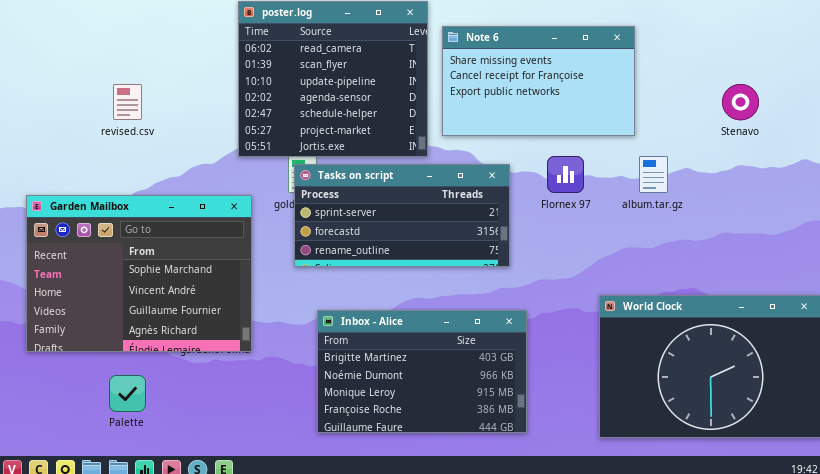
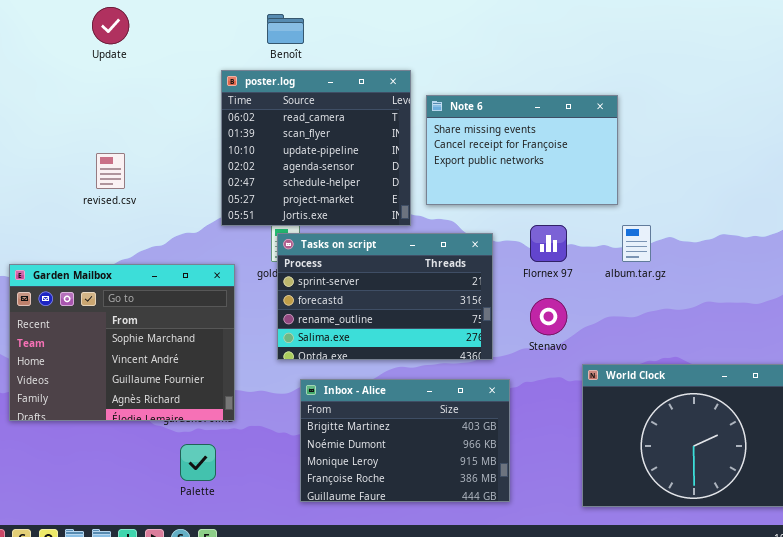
Stenavo: [722,84,759,120] -> [530,298,567,335], moved
Tasks on script: [294,164,510,267] -> [277,233,493,360], resized
Palette: [109,375,146,412] -> [180,444,216,481], moved

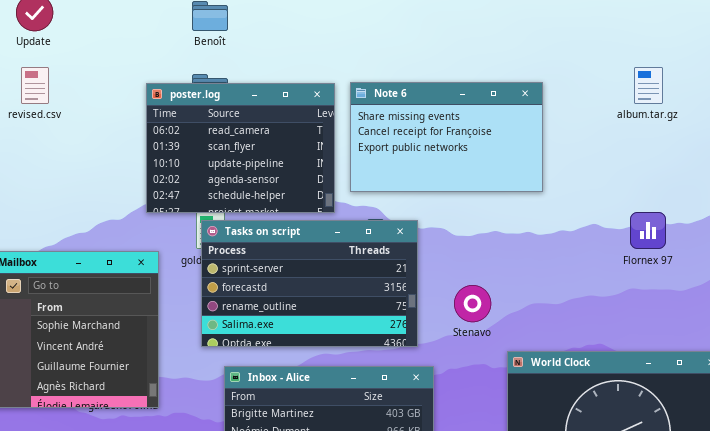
poster.log: [221,70,411,226] -> [146,83,335,213], resized
revised.csv: [96,153,125,189] -> [21,67,49,104], moved
Flornex 97: [530,225,567,262] -> [630,212,666,249], moved
album.tar.gz: [622,225,651,262] -> [634,67,663,104], moved

